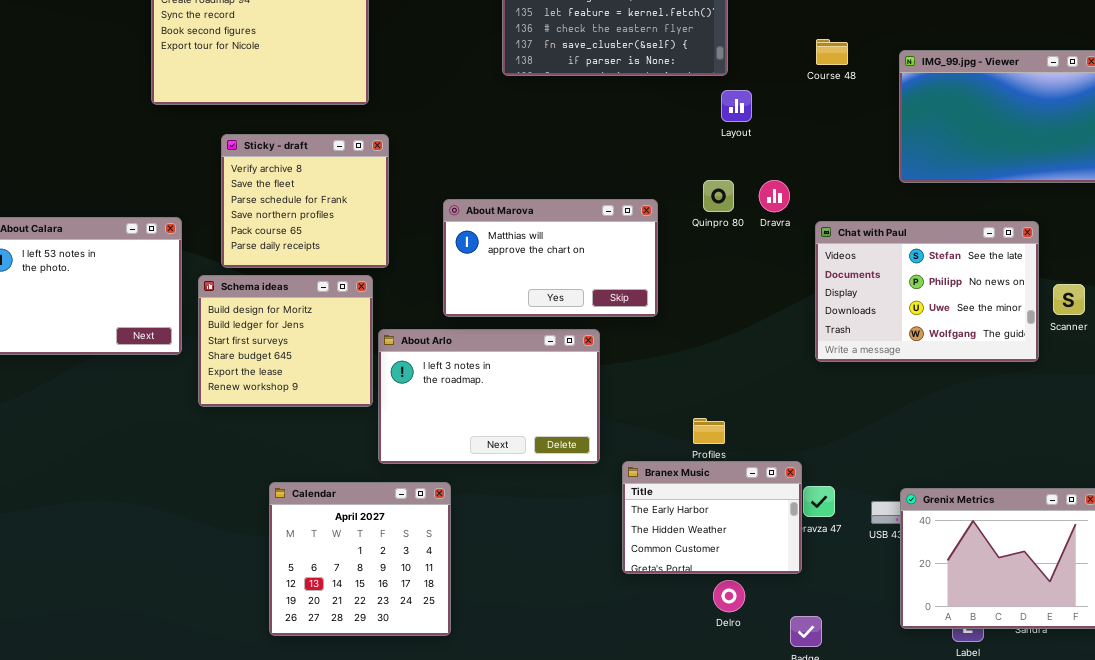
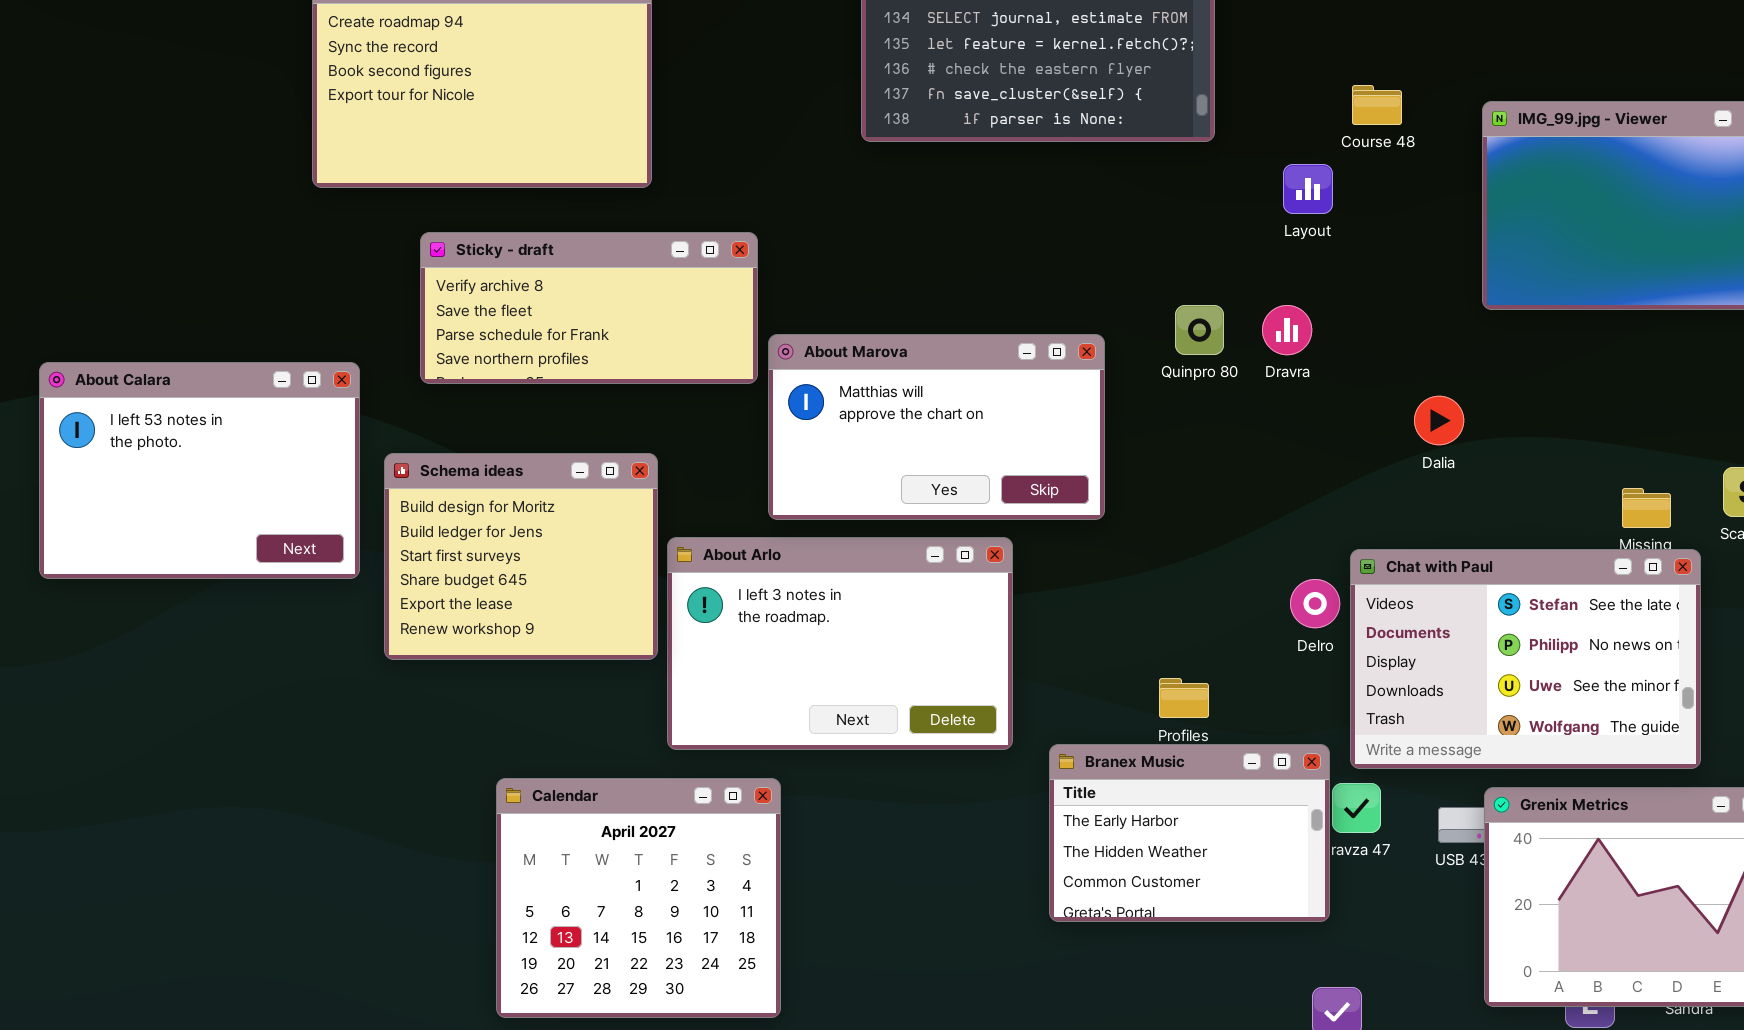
Layout: [721,90,752,122] -> [1283,164,1333,214], moved
Sticky - draft: [221,134,389,268] -> [420,232,758,384], resized
Chat with Paul: [815,221,1039,362] -> [1350,549,1701,769], moved
Delro: [713,580,745,612] -> [1290,579,1340,628], moved

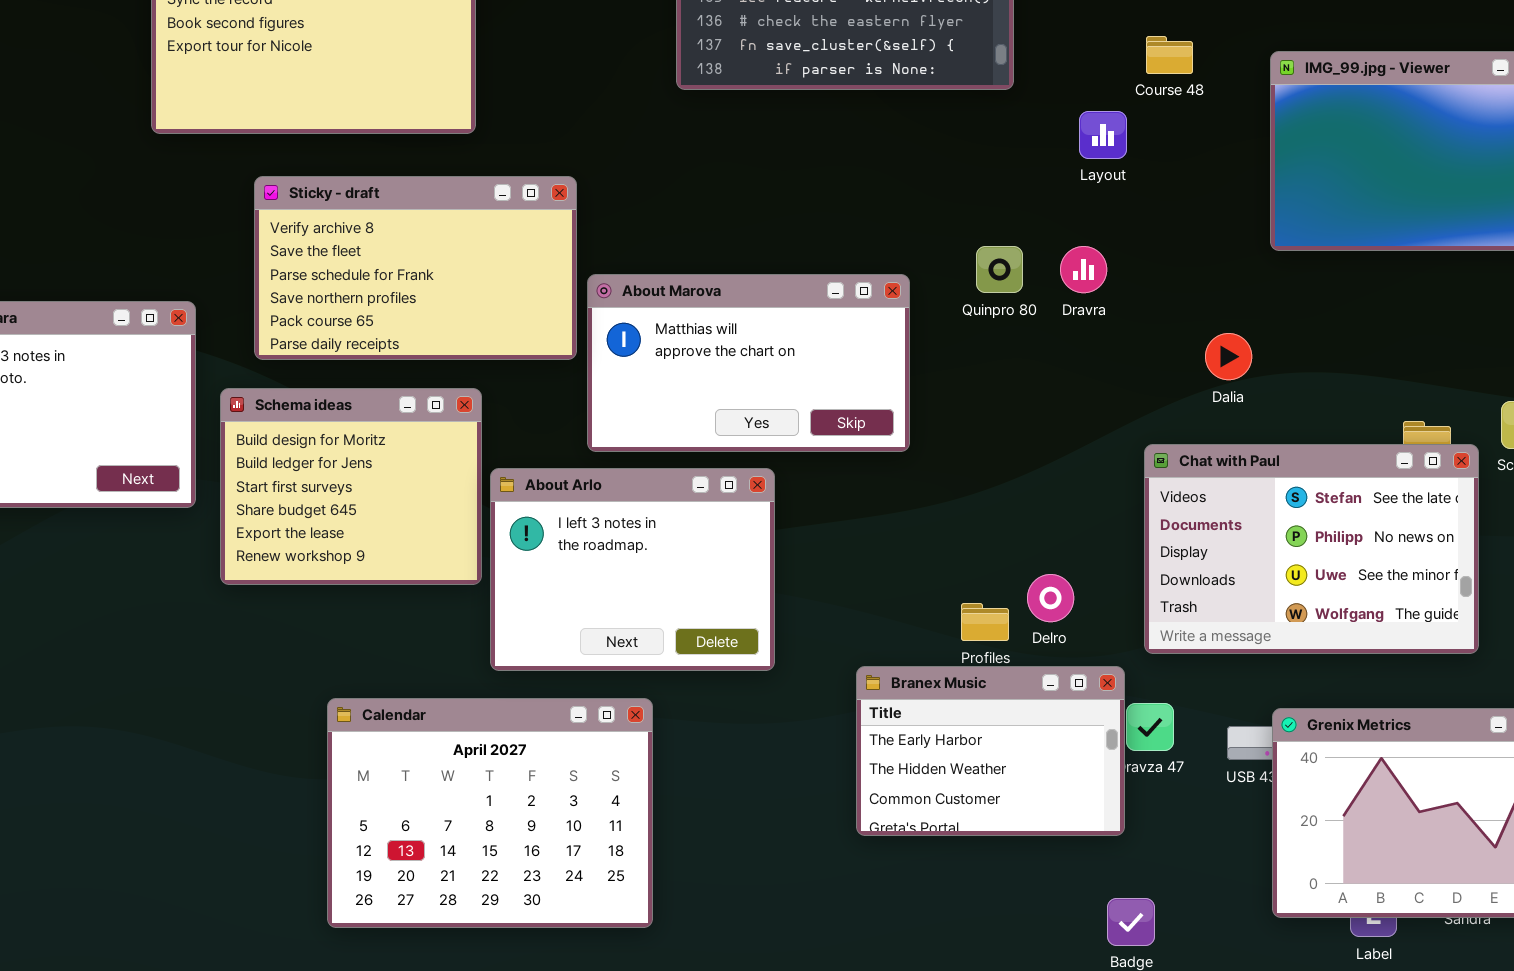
Sticky - draft: [420,232,758,384] -> [254,176,577,360], resized
About Arlo: [667,537,1013,750] -> [490,468,775,671], resized
Chat with Paul: [1350,549,1701,769] -> [1144,444,1479,654], moved
Delro: [1290,579,1340,628] -> [1027,574,1074,622], moved
Calendar: [496,778,781,1018] -> [327,698,653,928], resized

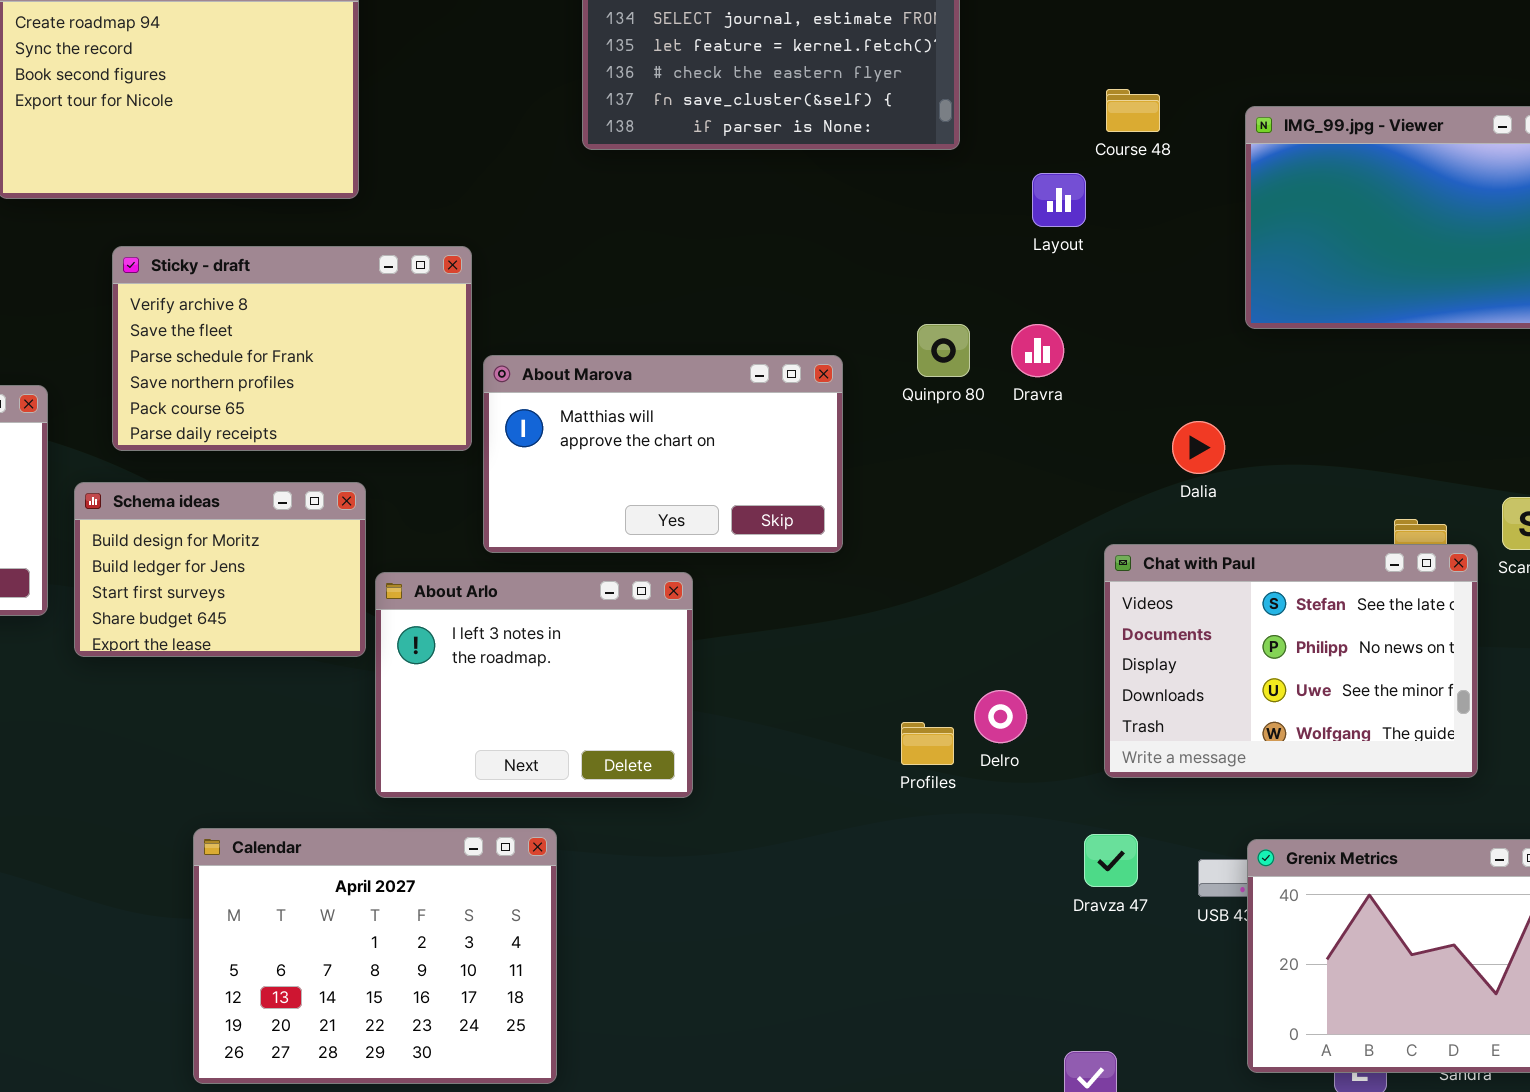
Schema ideas: [220,388,482,585] -> [74,482,366,657], resized
Branex Music: [856,666,1125,836] -> none, closed

